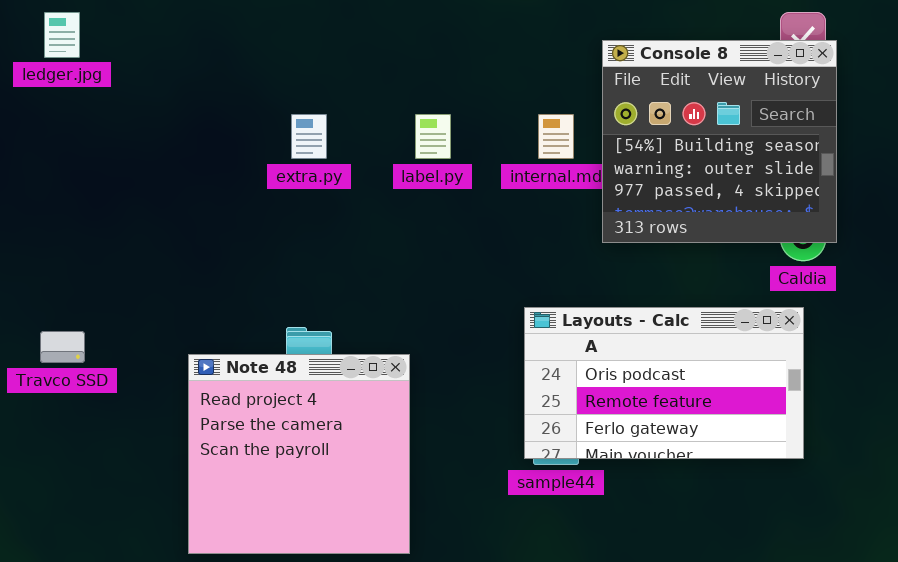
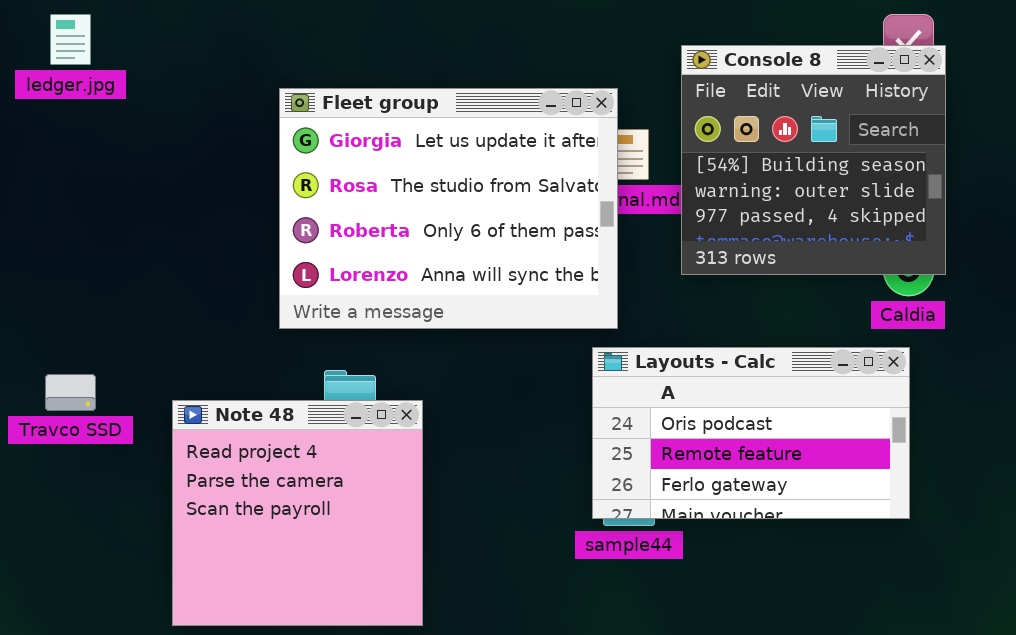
Fleet group: none -> [279,88,618,329], opened
Note 48: [188,354,410,554] -> [172,400,423,626], moved

